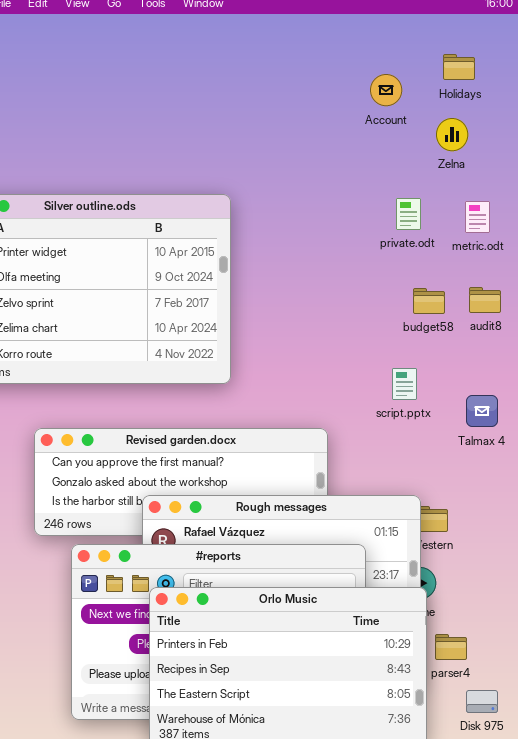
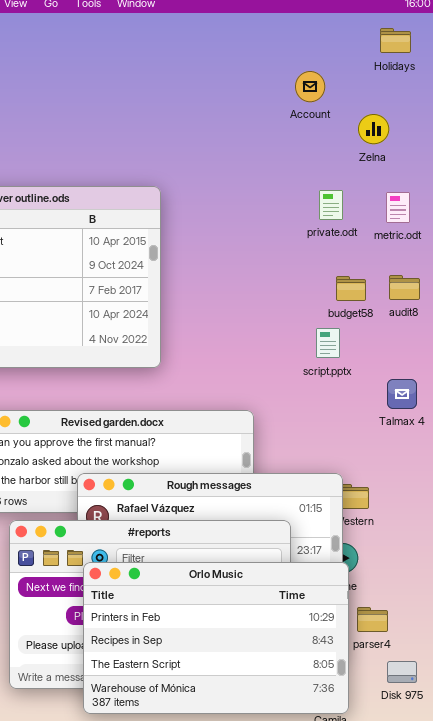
Holidays: [443,54,475,80] -> [380,28,411,53], moved
script.pptx: [392,368,417,400] -> [316,328,340,358], moved

